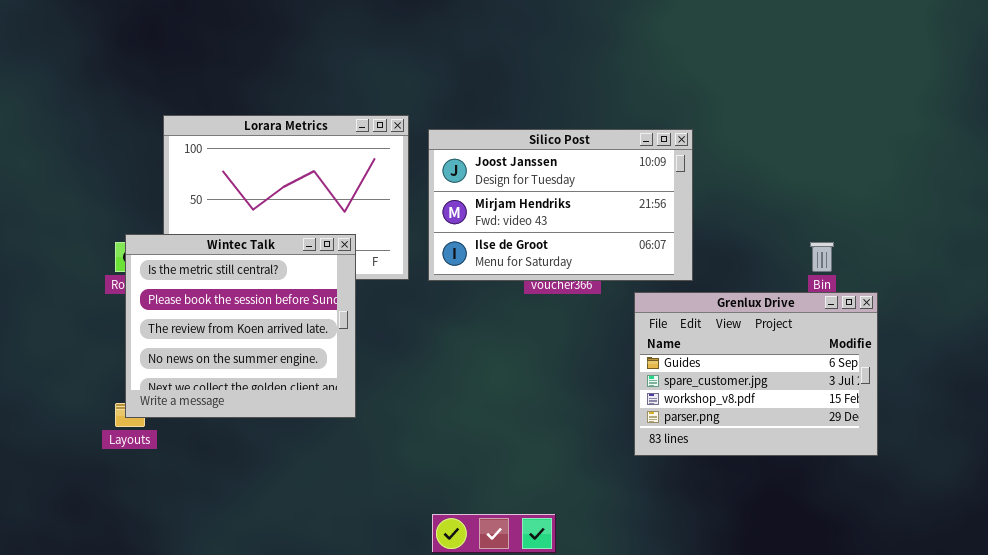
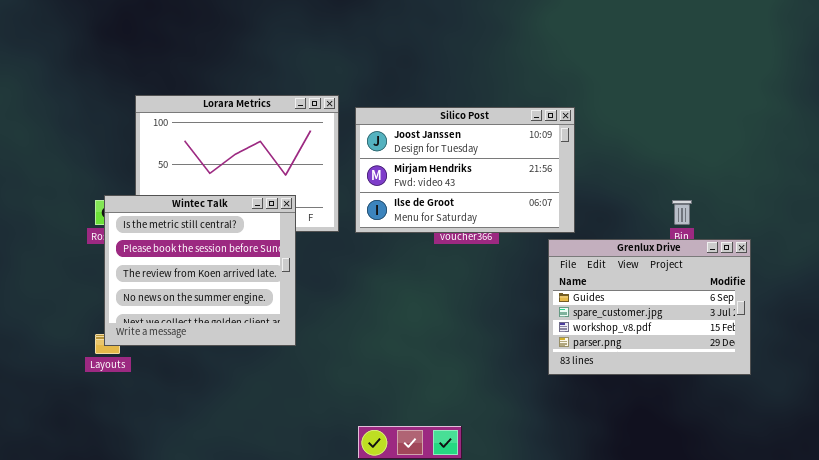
Grenlux Drive: [634,292,878,456] -> [548,239,751,375], moved

